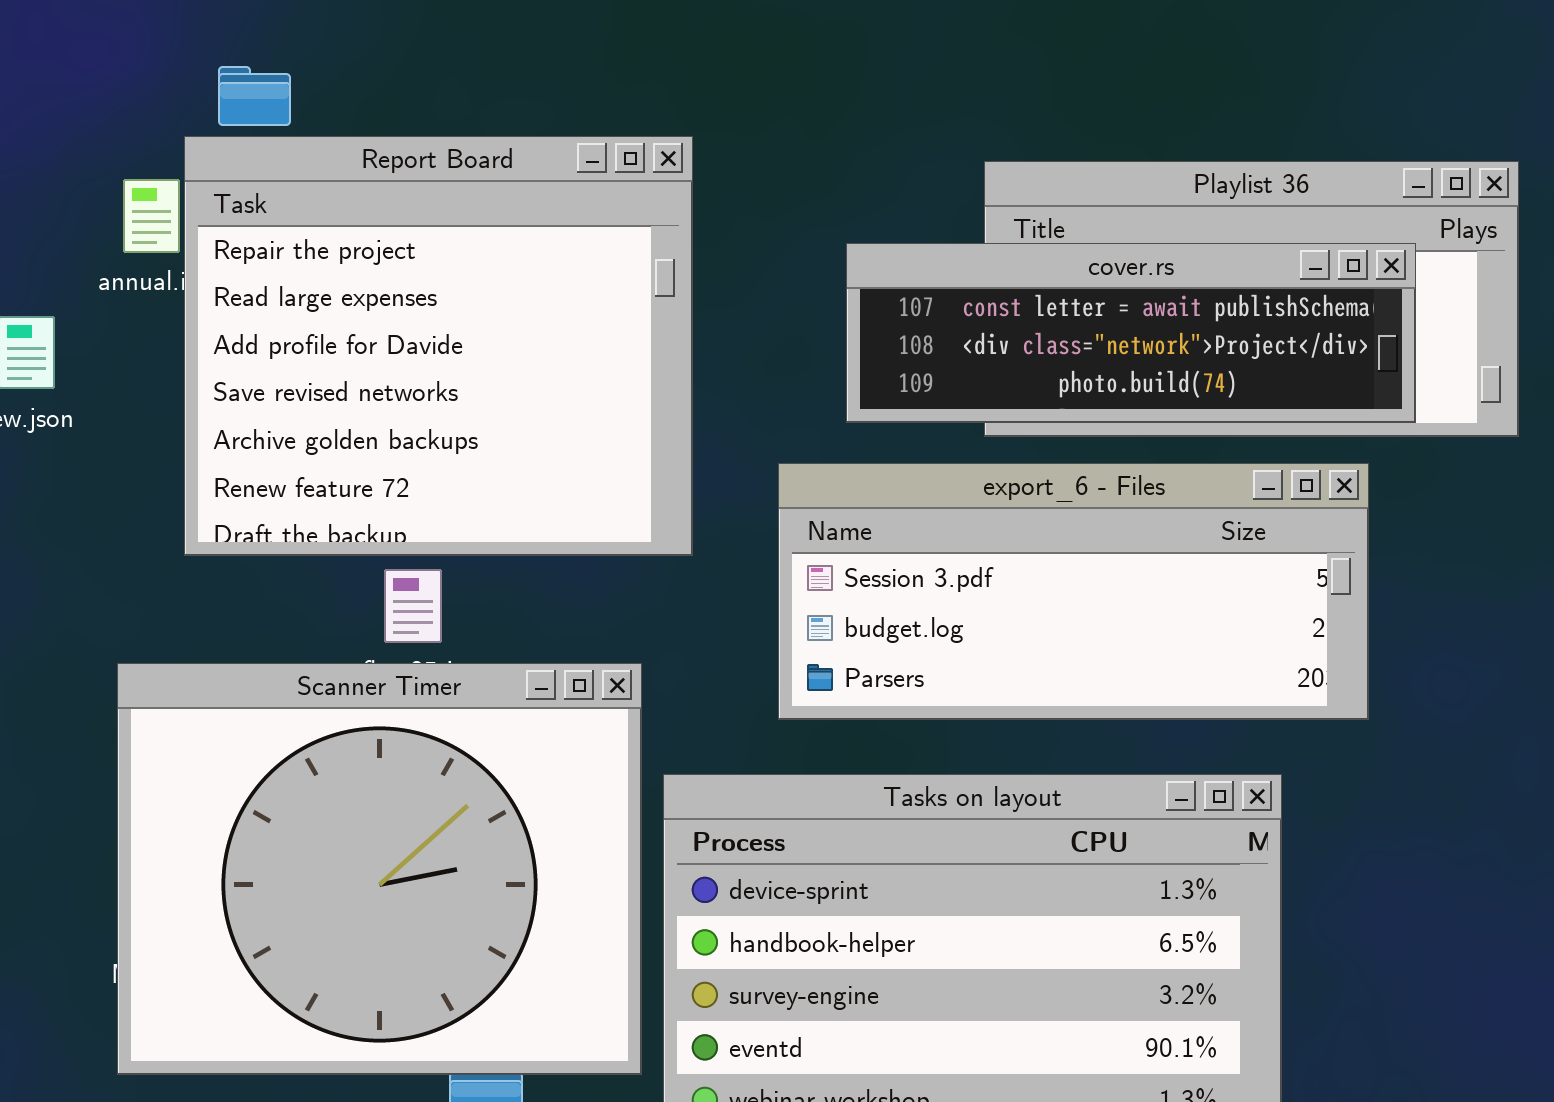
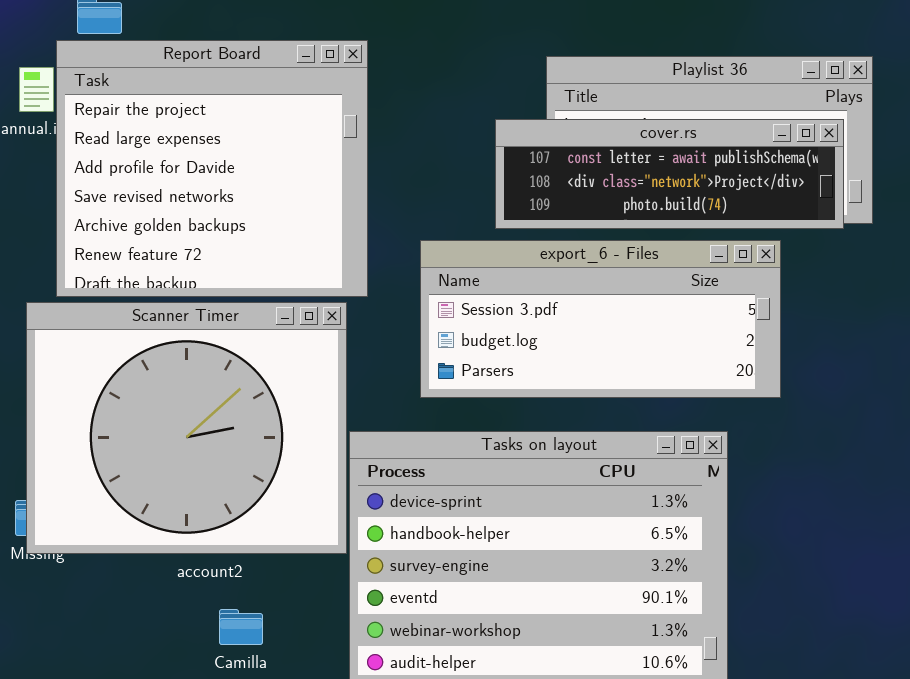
cover.rs: [846,243,1416,423] -> [495,119,844,229], moved
Scanner Timer: [117,663,642,1075] -> [26,302,347,554], moved

